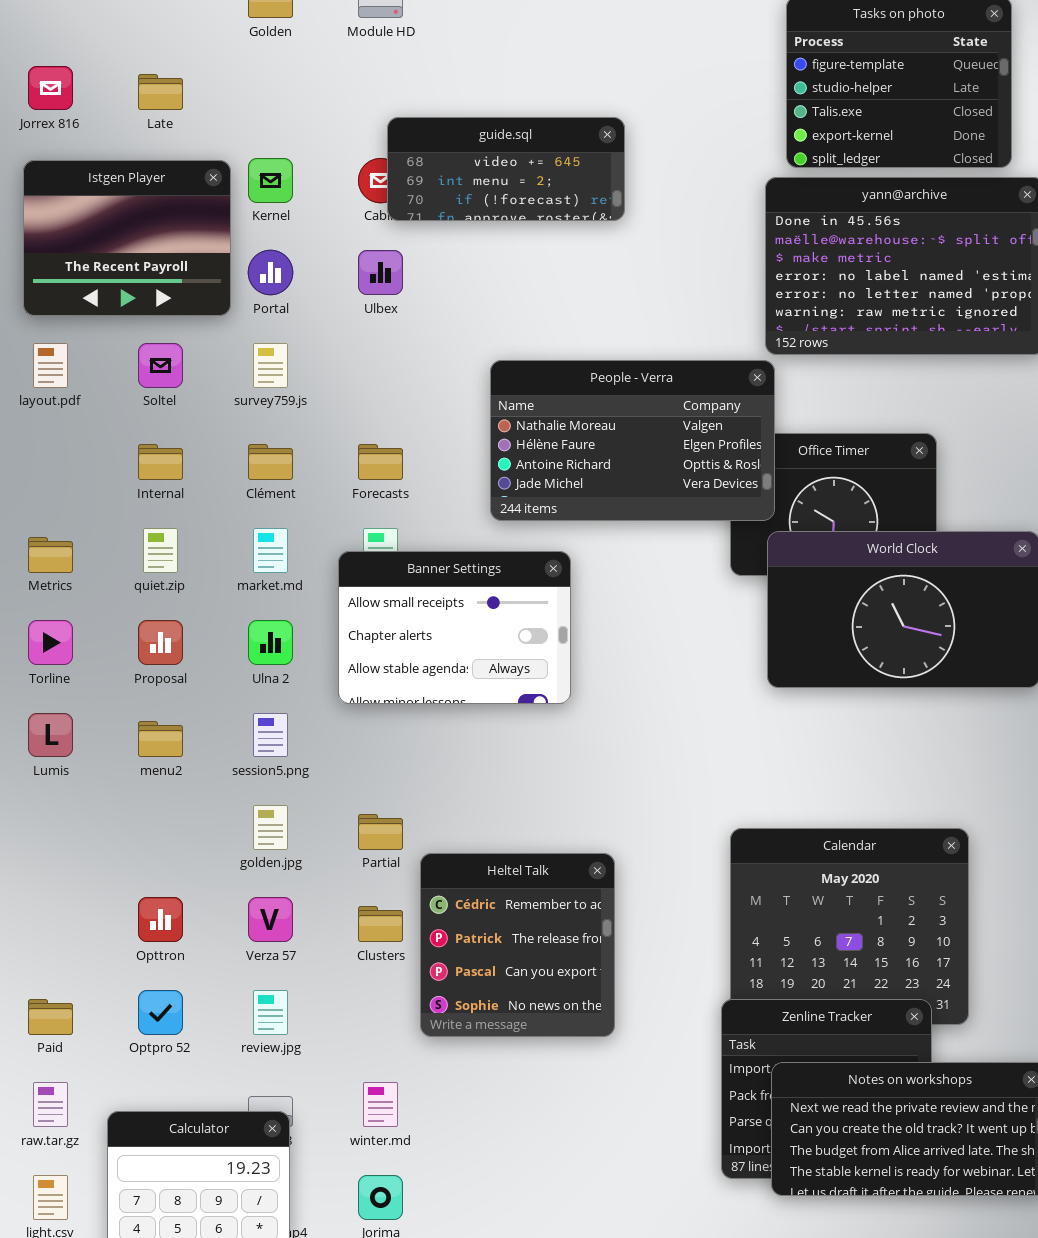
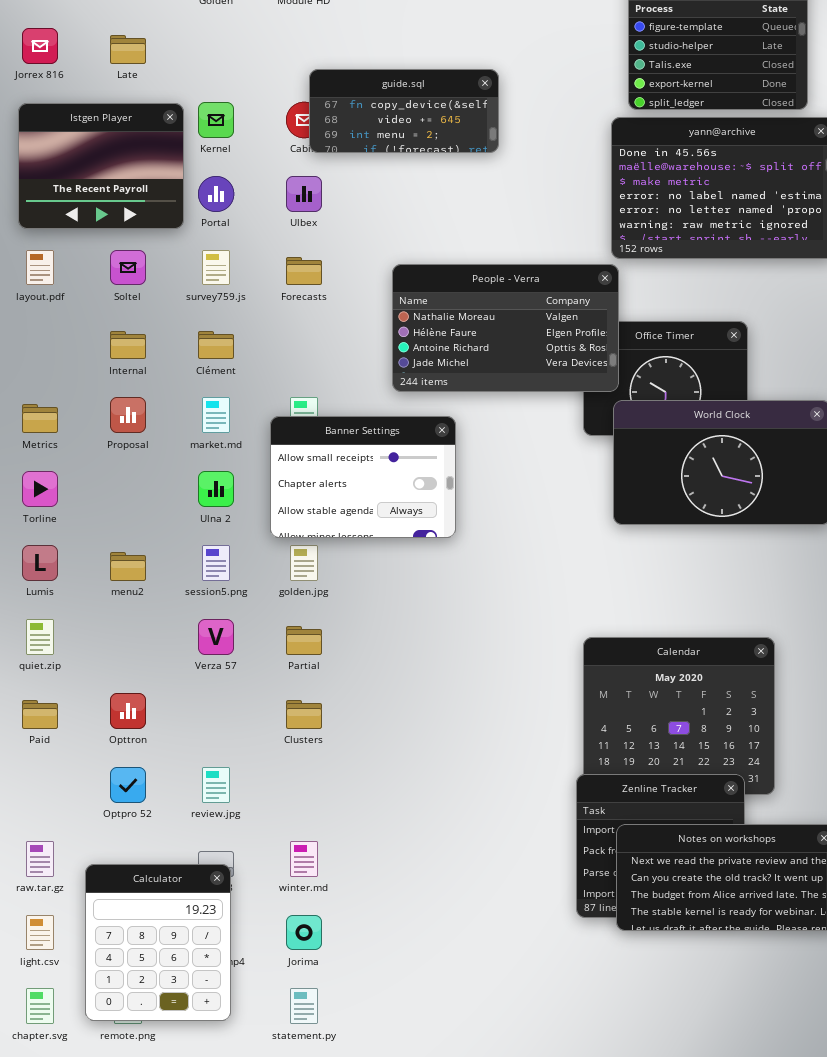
guide.sql: [387,117,625,221] -> [309,69,499,153], scrolled up 1 row
Forecasts: [358,444,403,480] -> [286,257,322,285], moved
quiet.zip: [143,528,178,573] -> [26,619,54,655], moved
Proposal: [138,620,183,665] -> [110,397,146,433], moved
golden.jpg: [253,805,288,850] -> [290,545,318,581], moved
Heltel Talk: [420,853,615,1037] -> none, closed
Verza 57: [248,897,293,942] -> [198,619,234,655], moved
Paid: [28,999,73,1035] -> [22,700,58,729], moved

